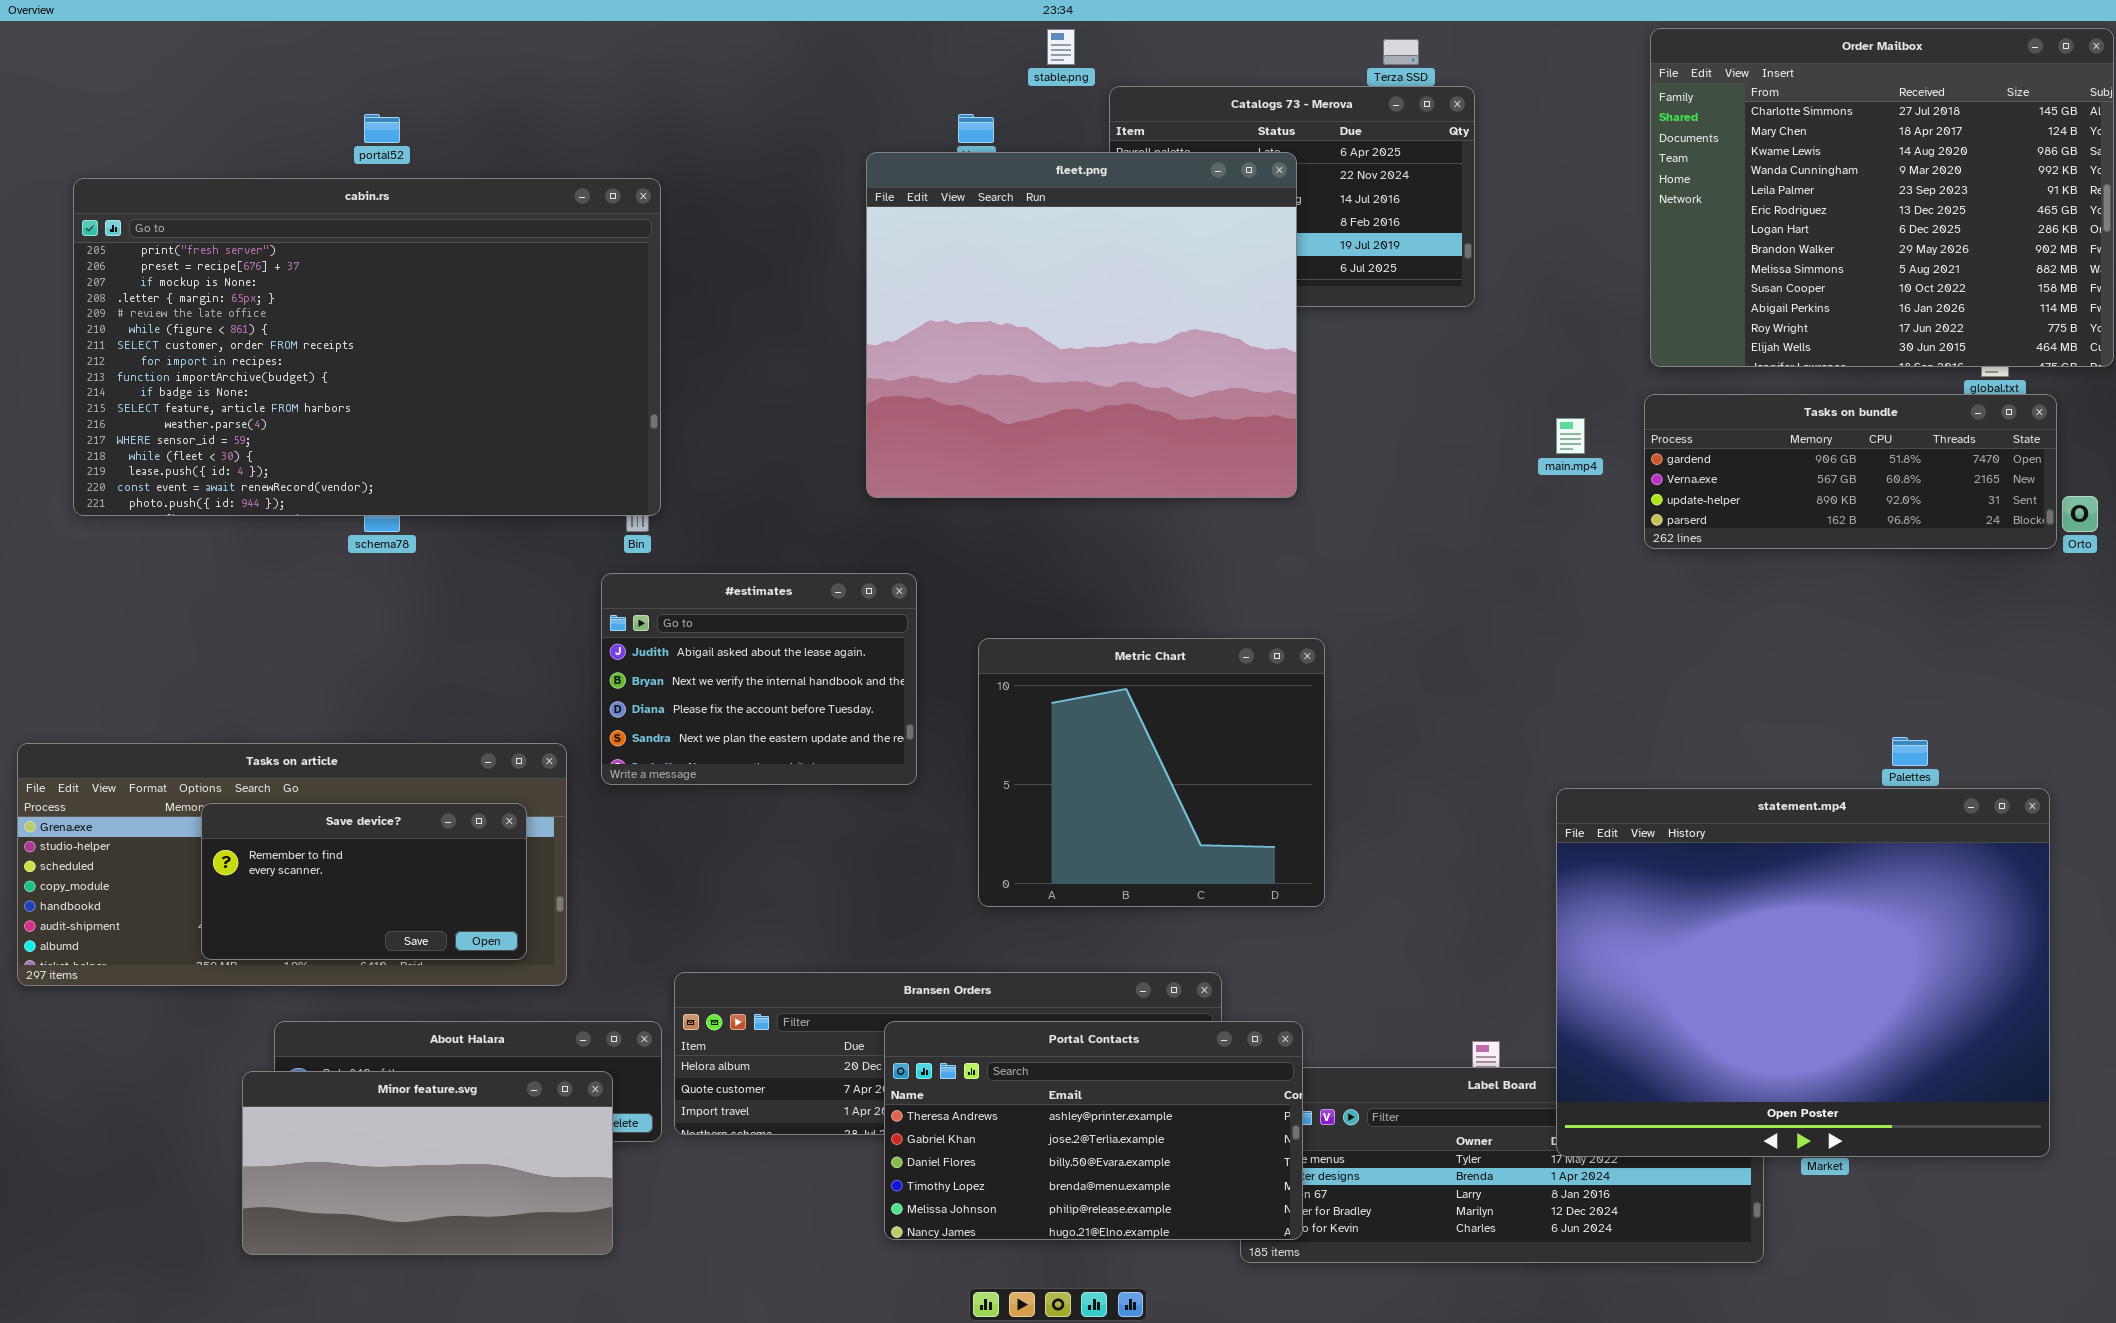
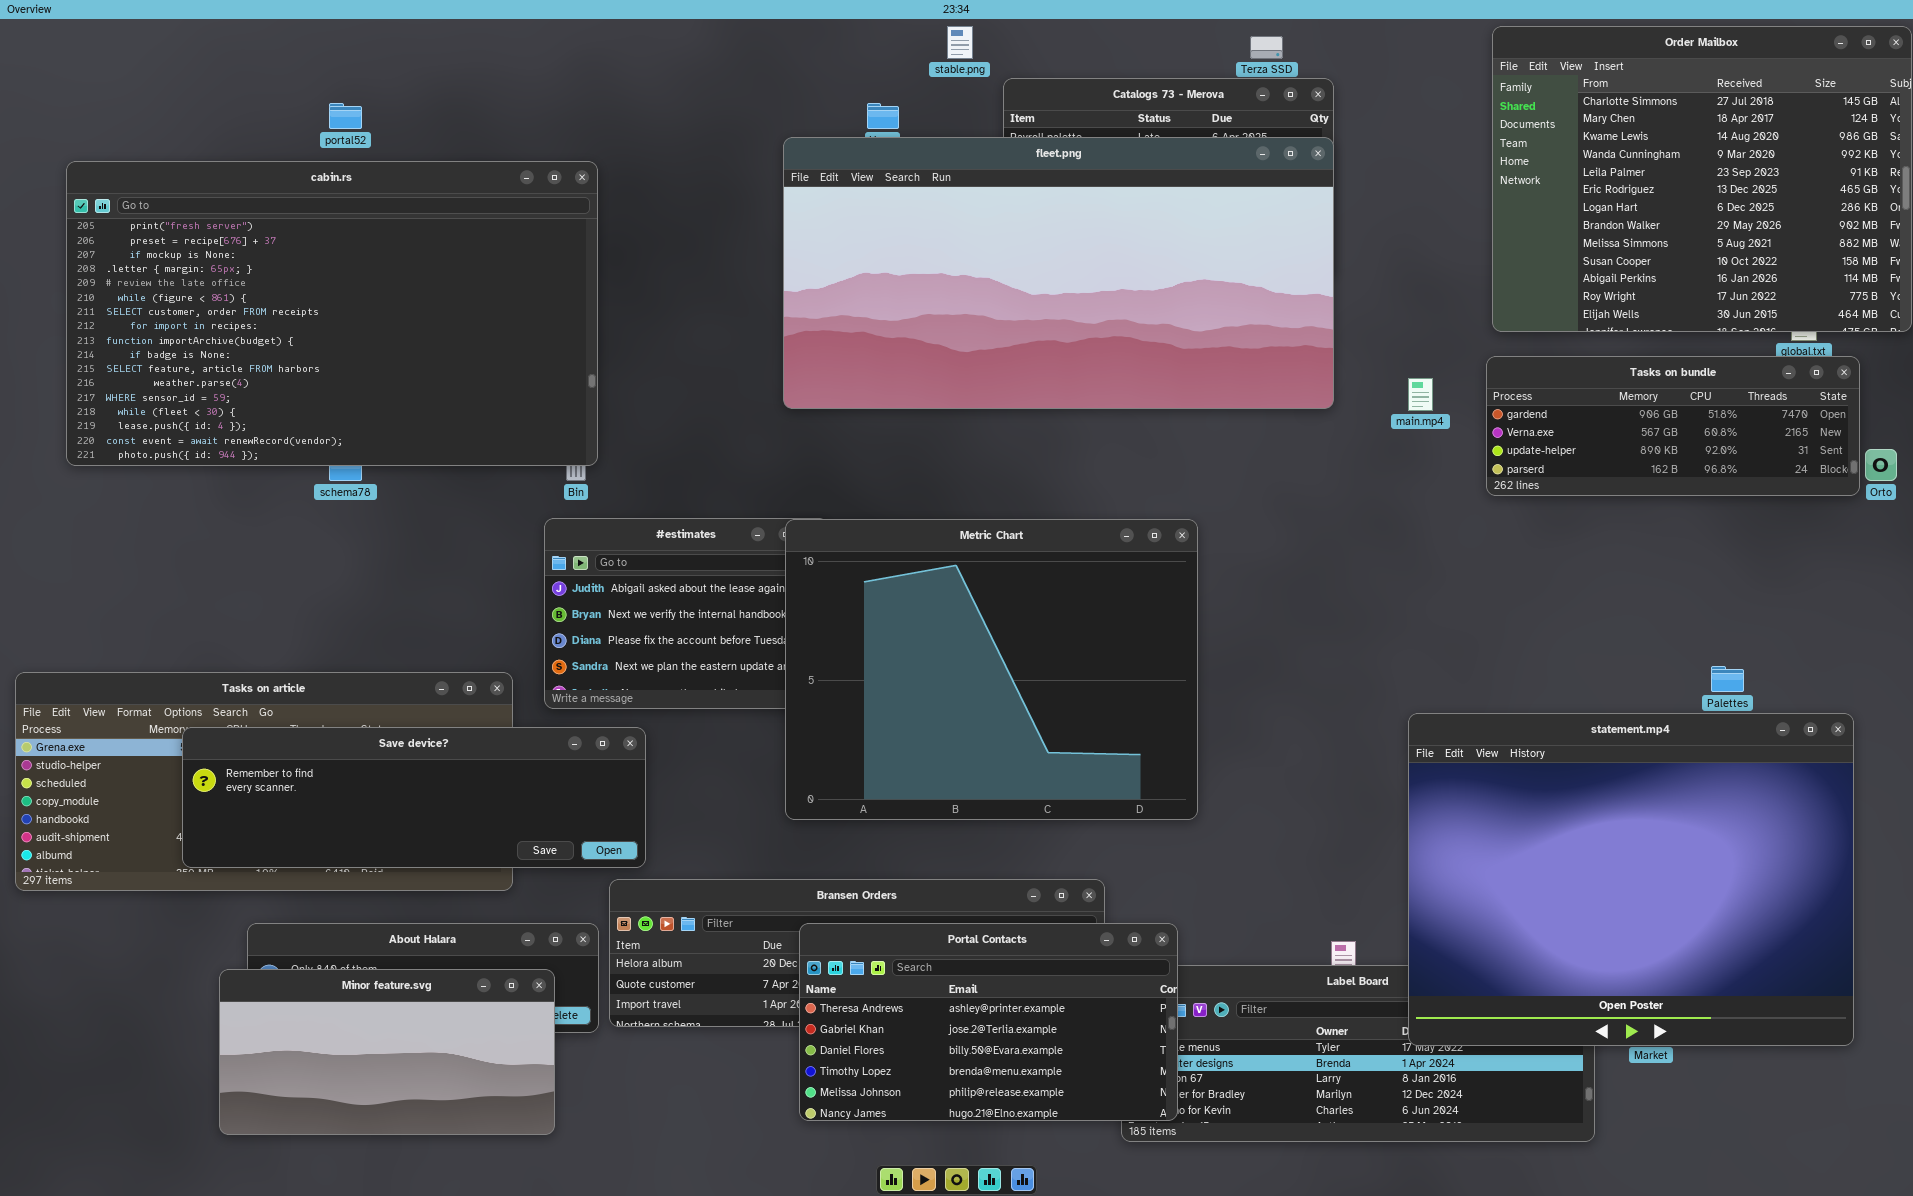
fleet.png: [866,152,1297,498] -> [783,137,1334,409], resized
Metric Chart: [978,638,1325,907] -> [785,519,1198,820], resized
Save device?: [201,803,527,960] -> [182,727,646,868], resized

